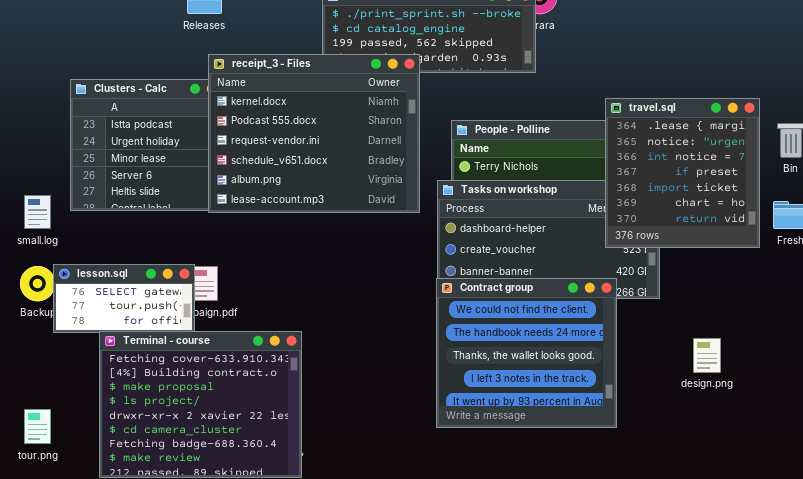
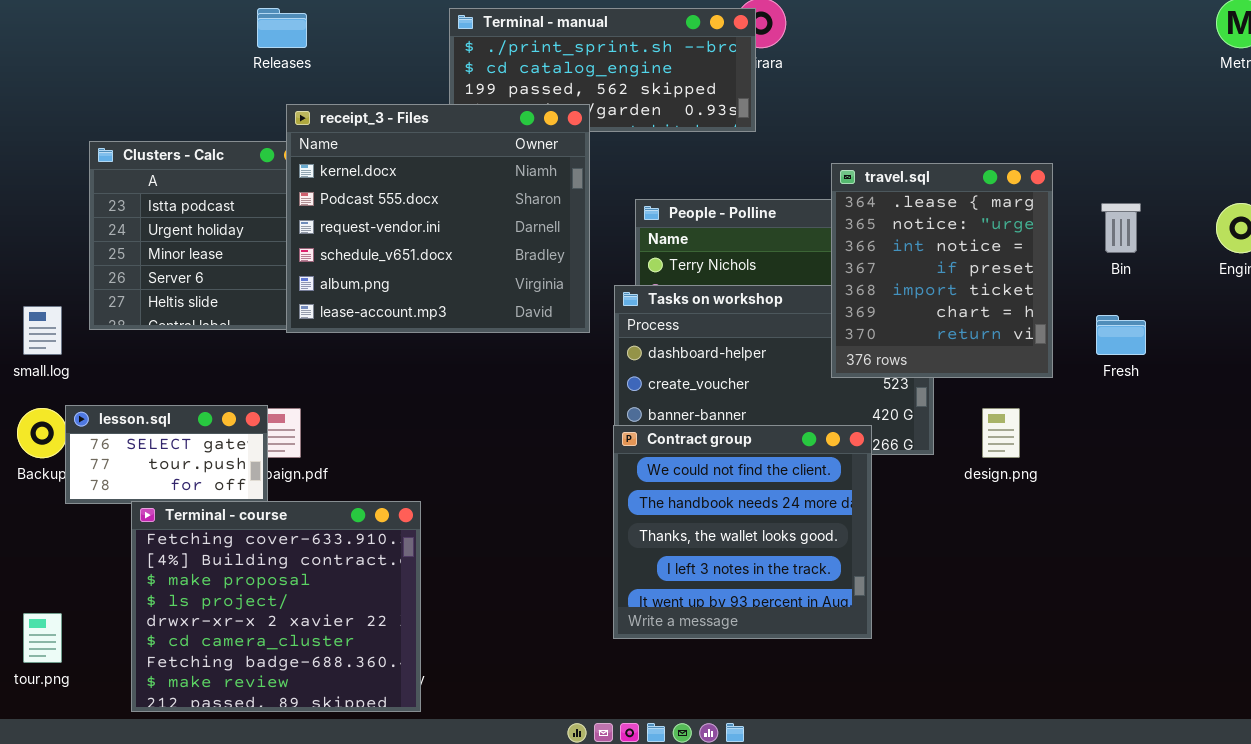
travel.sql: [605,98,760,248] -> [831,163,1053,378], moved
design.png: [693,338,721,373] -> [982,408,1020,458], moved

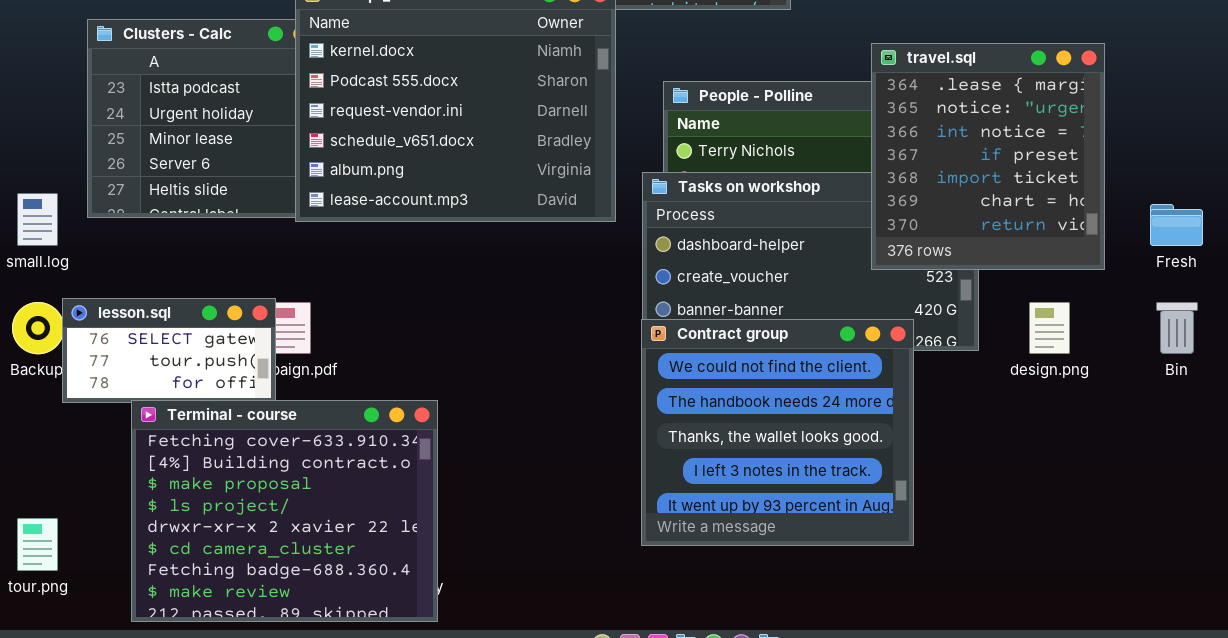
Bin: [1101,203,1141,253] -> [1156,302,1198,354], moved

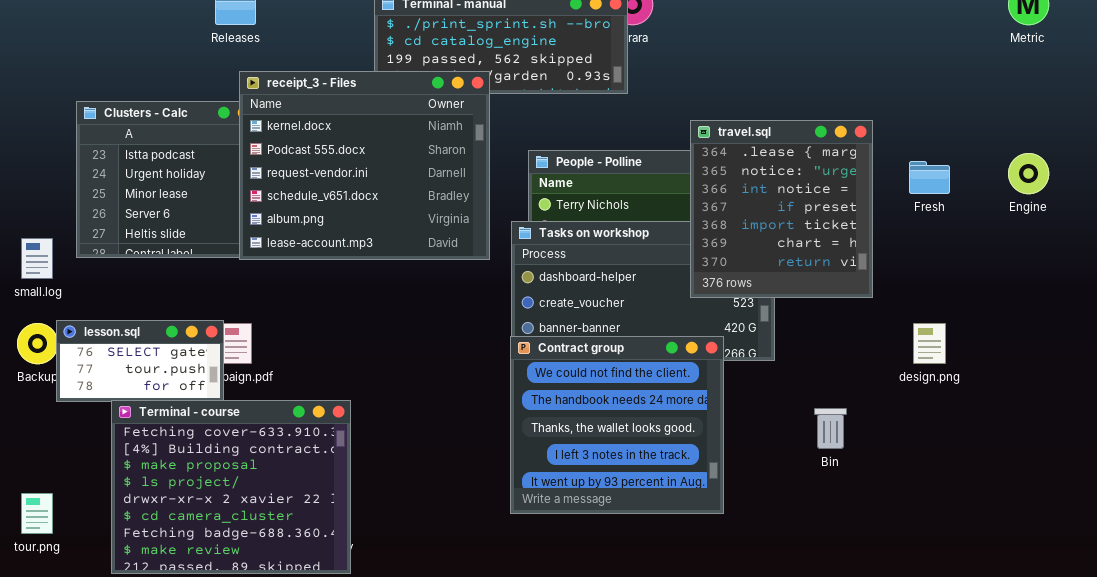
Fresh: [1150,204,1203,246] -> [909,161,950,194], moved
design.png: [1029,302,1070,354] -> [913,323,946,364], moved
Bin: [1156,302,1198,354] -> [814,408,847,449], moved

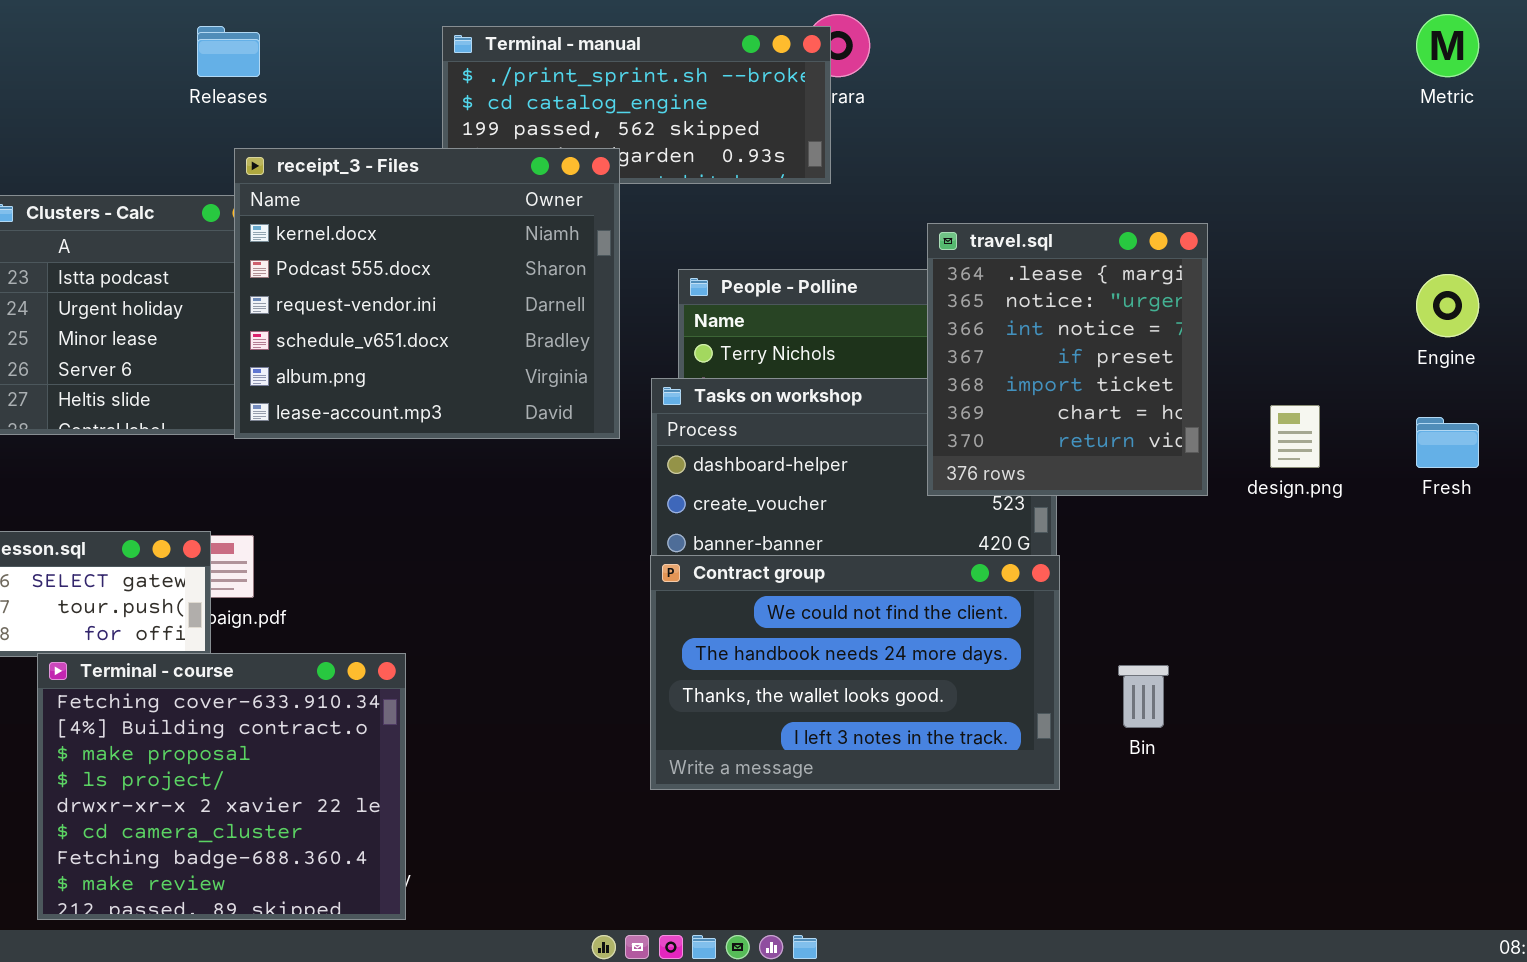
Fresh: [909,161,950,194] -> [1416,417,1479,468], moved
design.png: [913,323,946,364] -> [1270,405,1320,468], moved
Contract group: [510,336,724,514] -> [650,555,1060,790], resized

